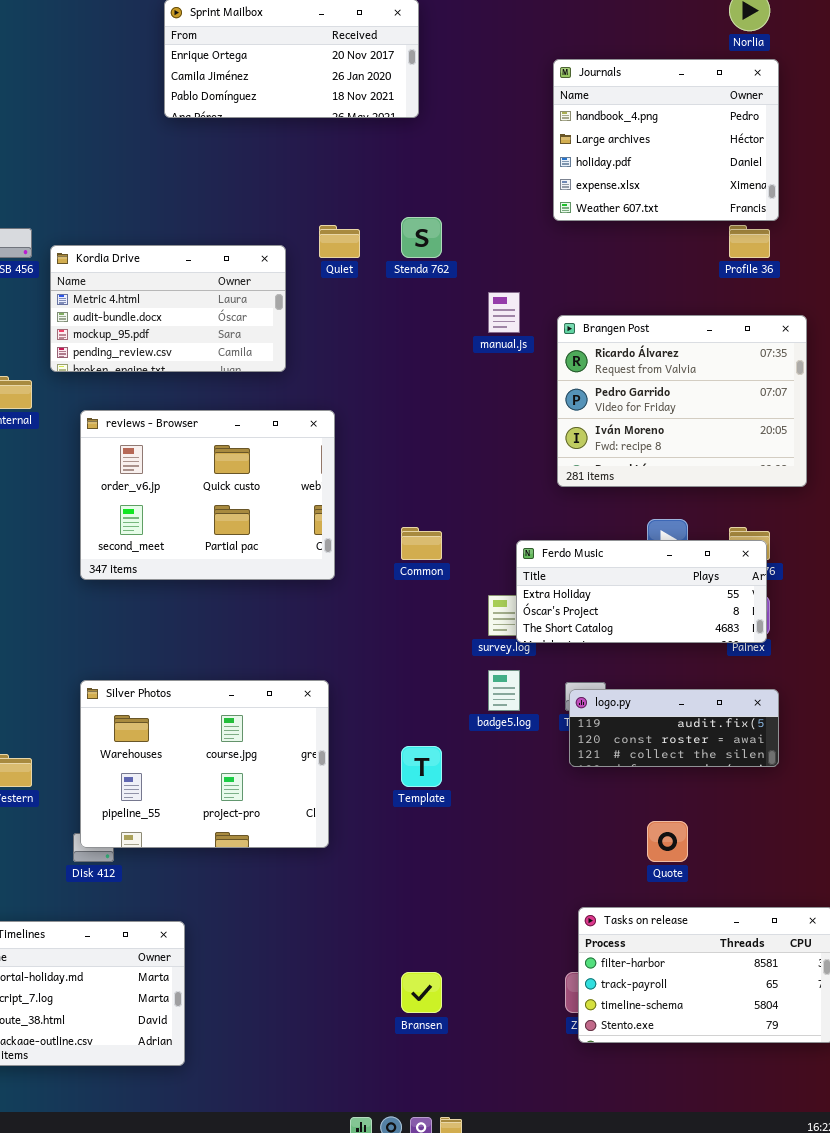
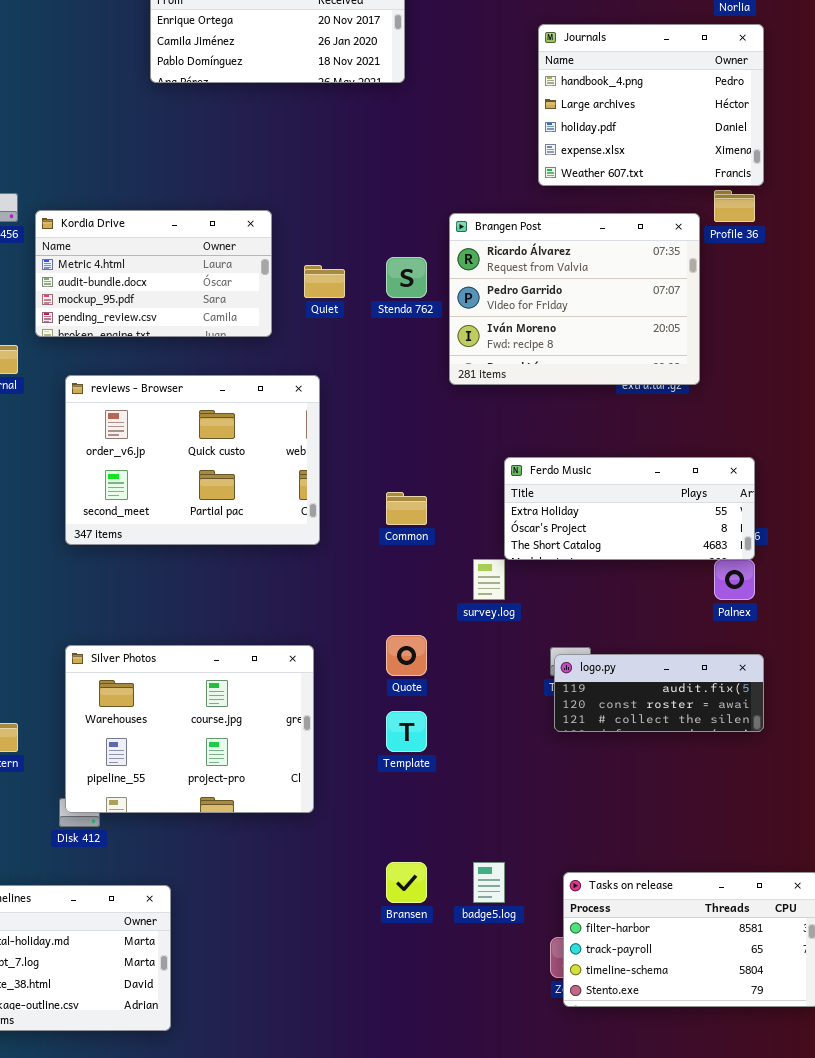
Stenda 762: [401,217,442,258] -> [386,257,427,298], moved
Quiet: [319,225,360,258] -> [304,265,345,298], moved
Brangen Post: [557,315,807,487] -> [449,213,700,385], moved
Ferdo Music: [516,540,767,643] -> [504,457,755,560], moved
badge5.log: [488,670,520,711] -> [473,862,505,903], moved
Quote: [647,821,688,862] -> [386,635,427,676], moved
Bransen: [401,972,442,1013] -> [386,862,427,903], moved

